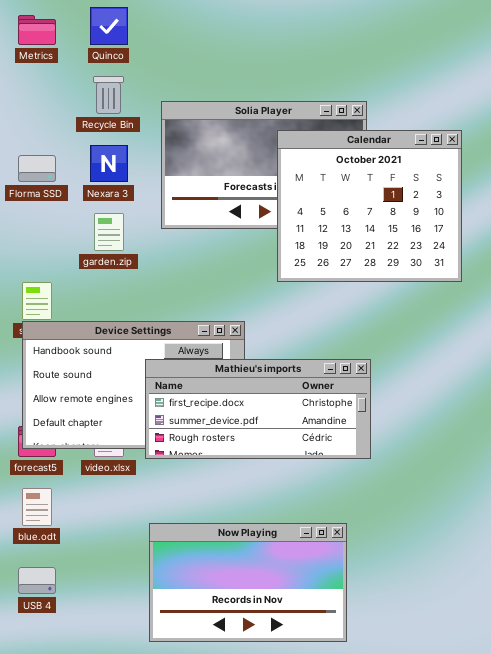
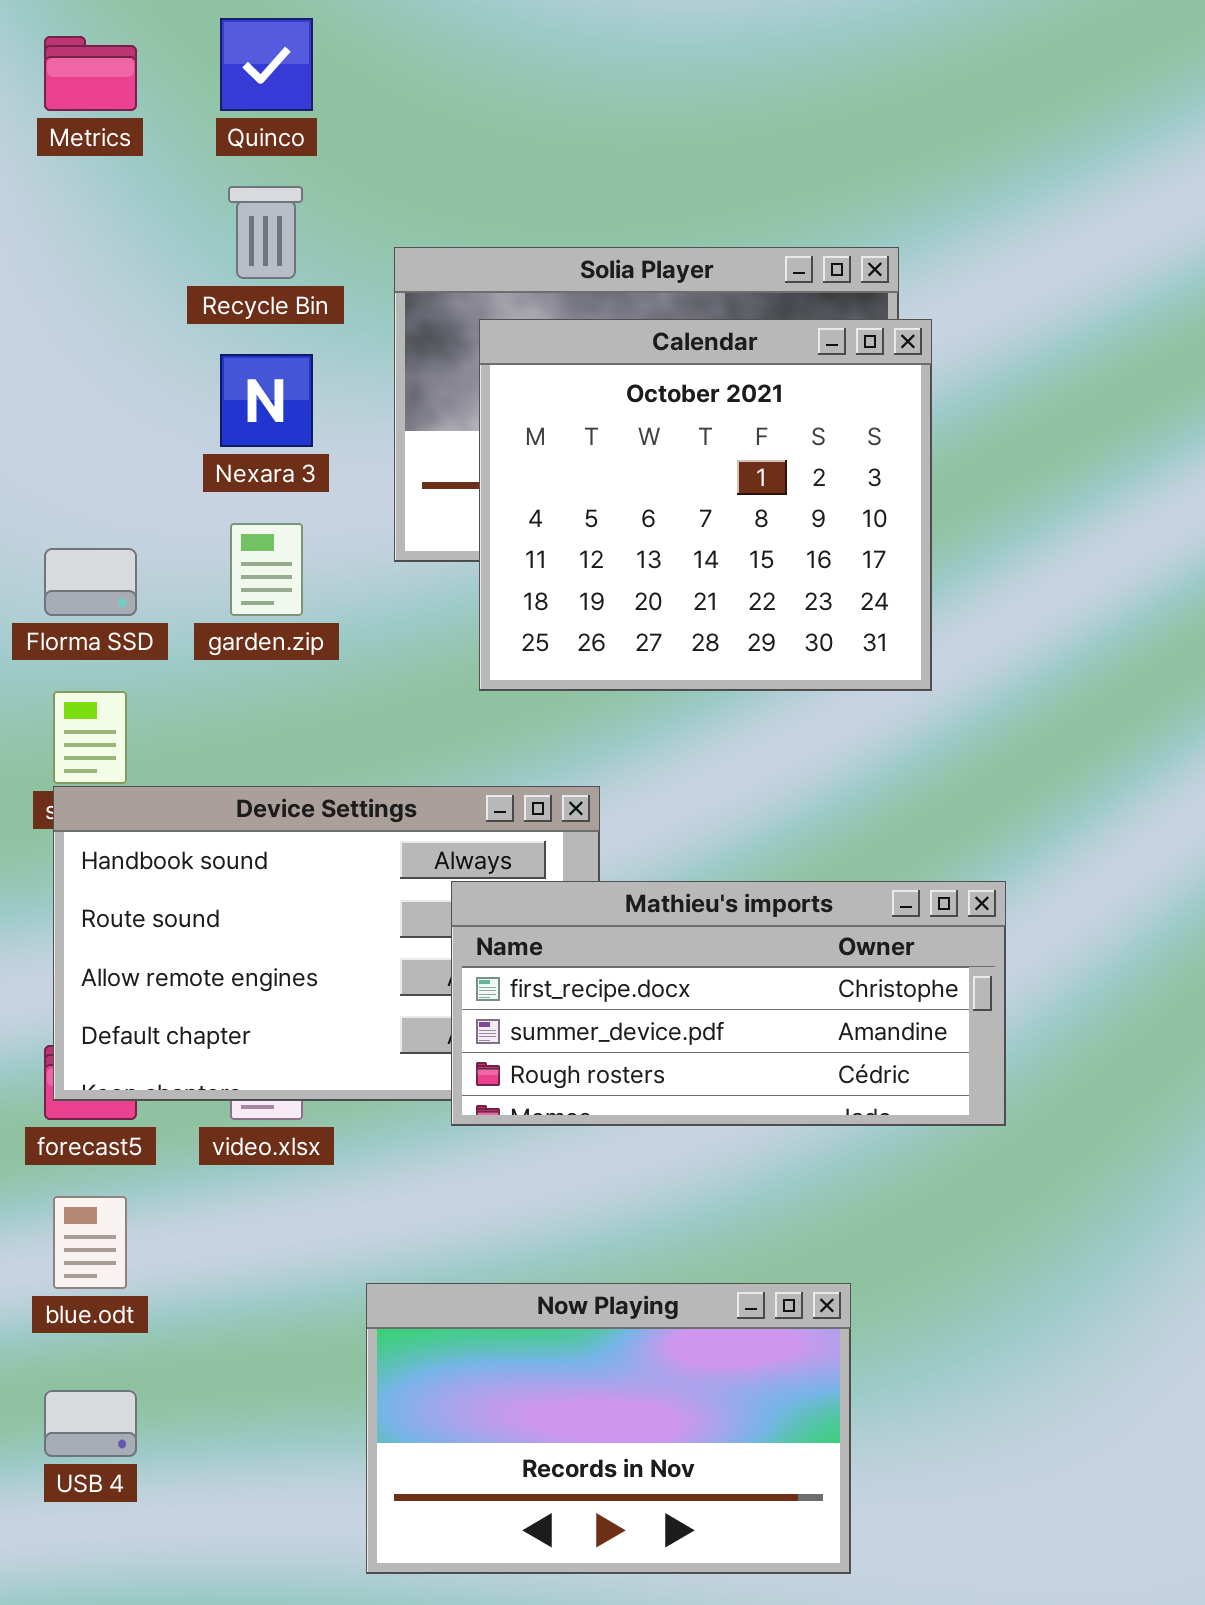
Calendar: [277,130,462,282] -> [479,319,932,691], moved
Florma SSD: [18,155,56,182] -> [44,548,137,616], moved
Mathieu's imports: [145,359,371,459] -> [451,881,1006,1126], moved

